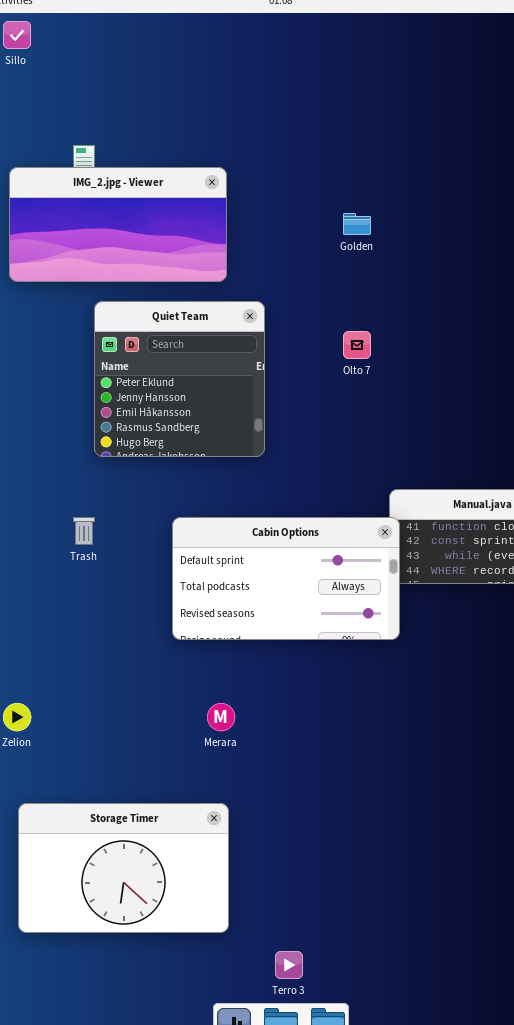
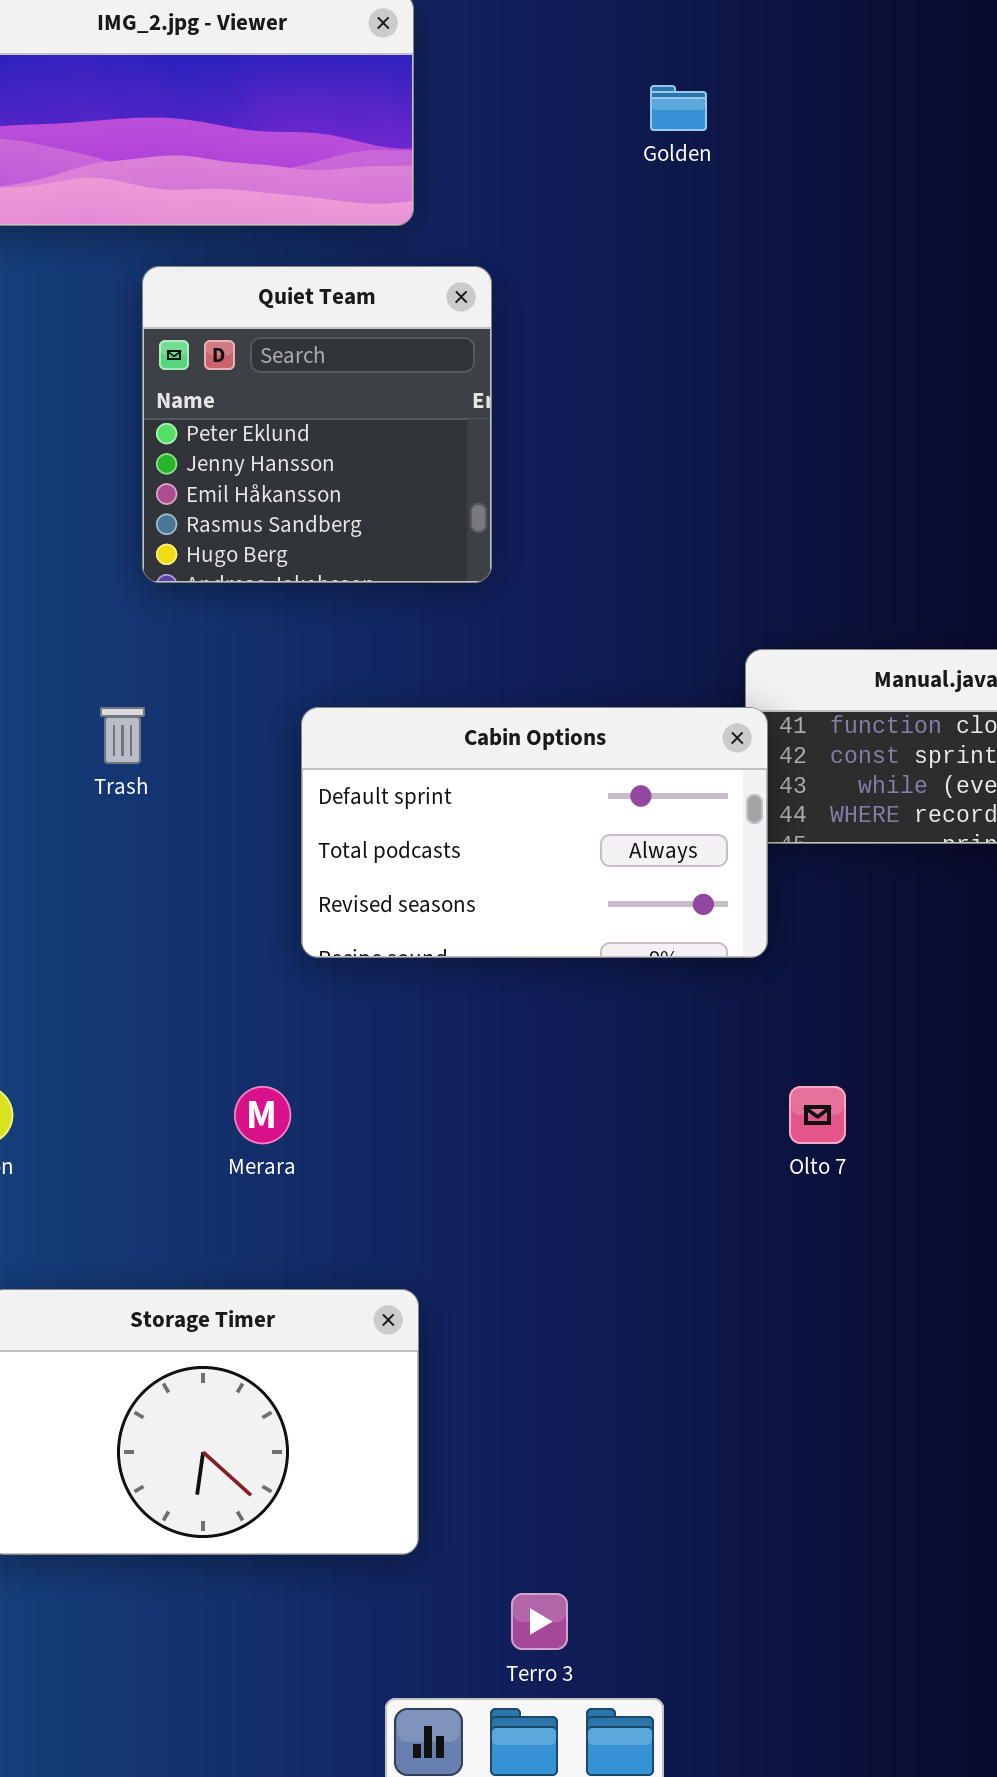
Olto 7: [343,331,371,359] -> [789,1086,846,1144], moved
Merara: [207,703,235,731] -> [234,1086,291,1144], moved

